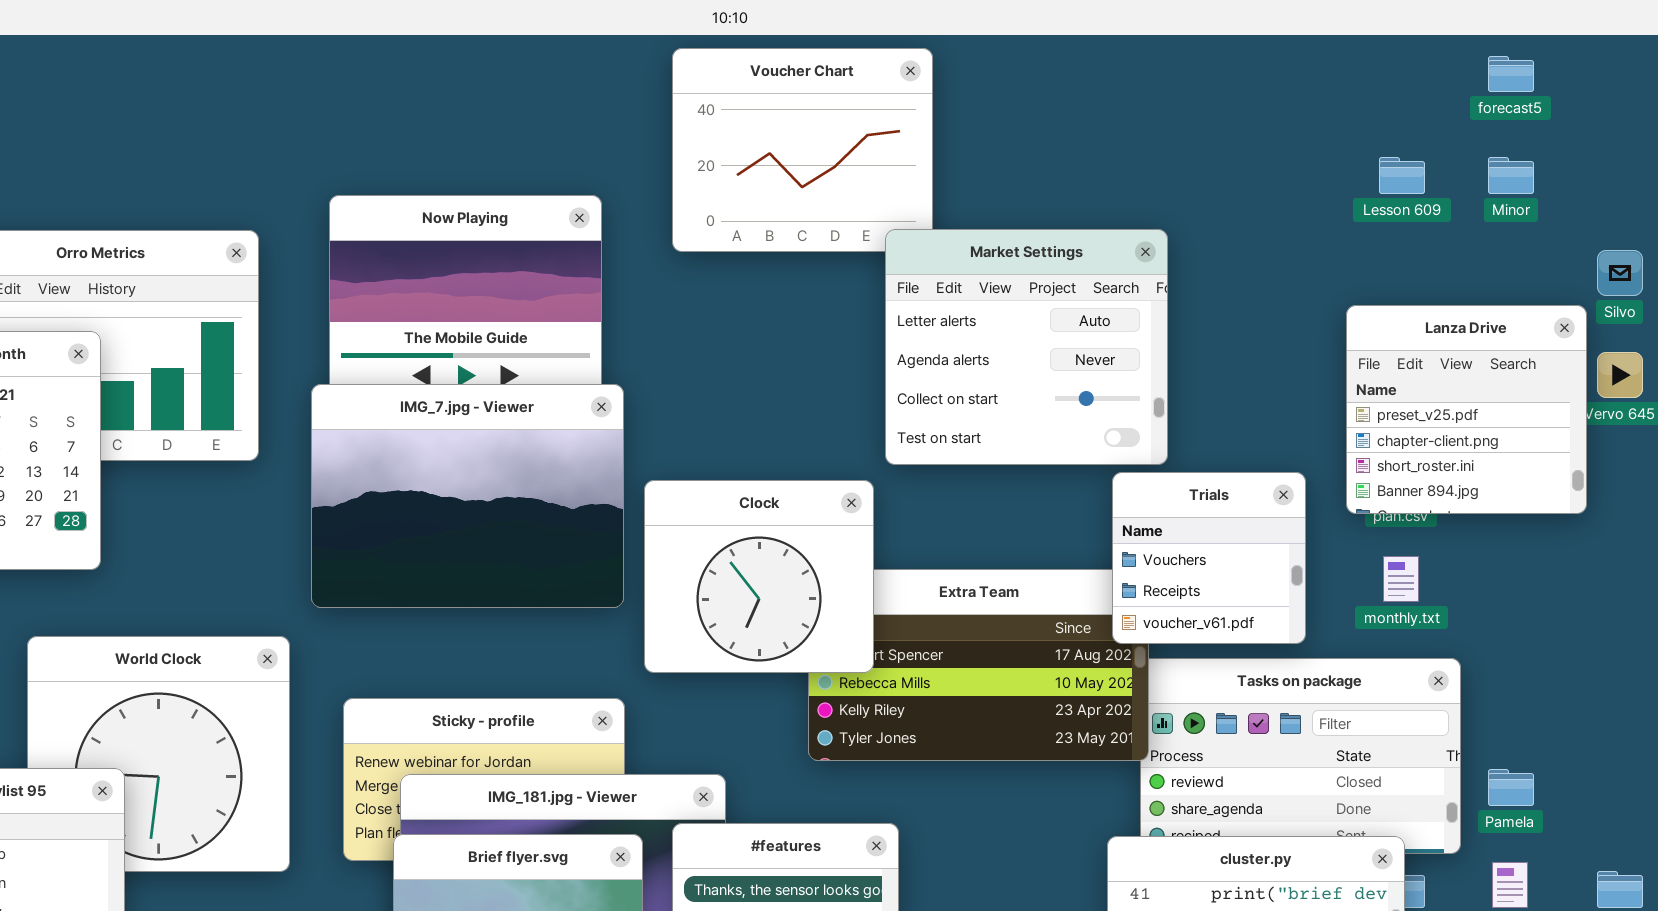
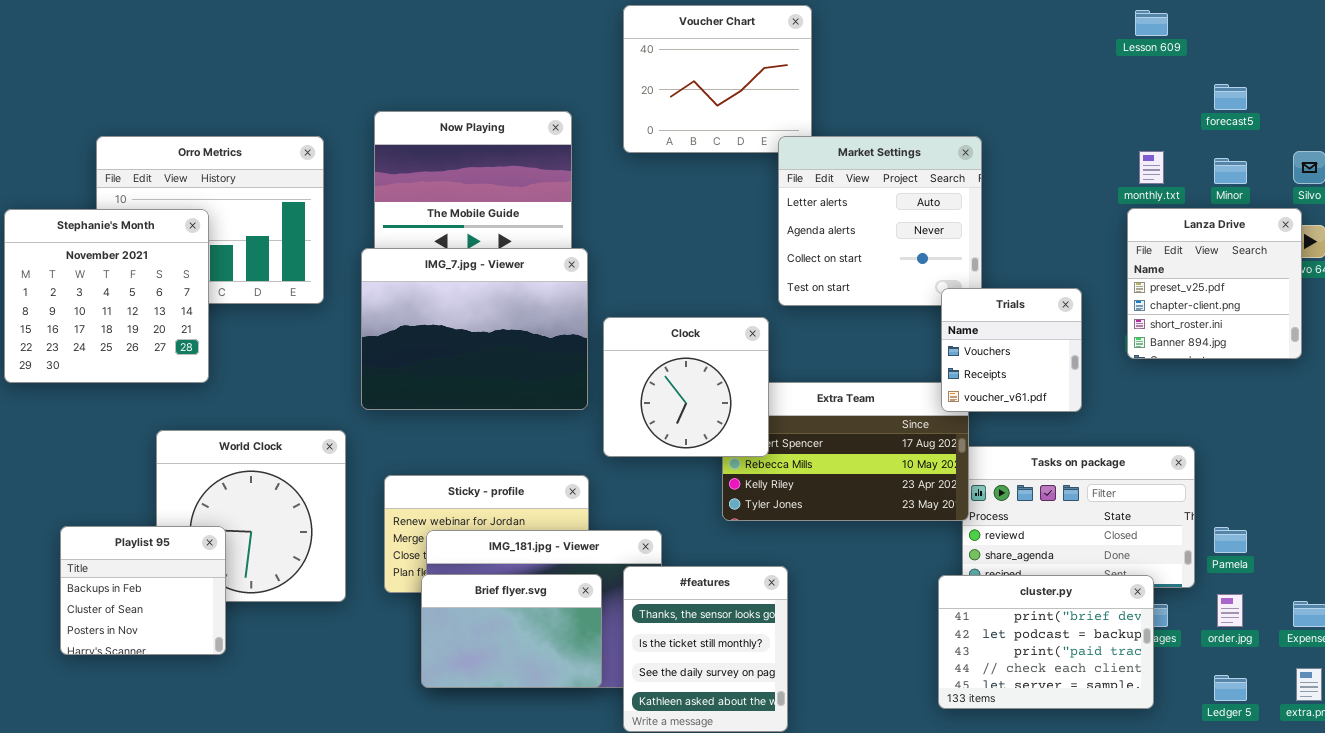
forecast5: [1488,56,1534,92] -> [1214,84,1247,110], moved
Lesson 609: [1379,157,1425,194] -> [1135,10,1168,36], moved
Minor: [1488,157,1534,194] -> [1214,158,1247,184], moved
Lanza Drive: [1346,305,1587,514] -> [1127,208,1302,359], moved
Trials: [1112,472,1306,644] -> [941,288,1082,412], moved
monthly.txt: [1383,556,1419,602] -> [1139,151,1164,184], moved

